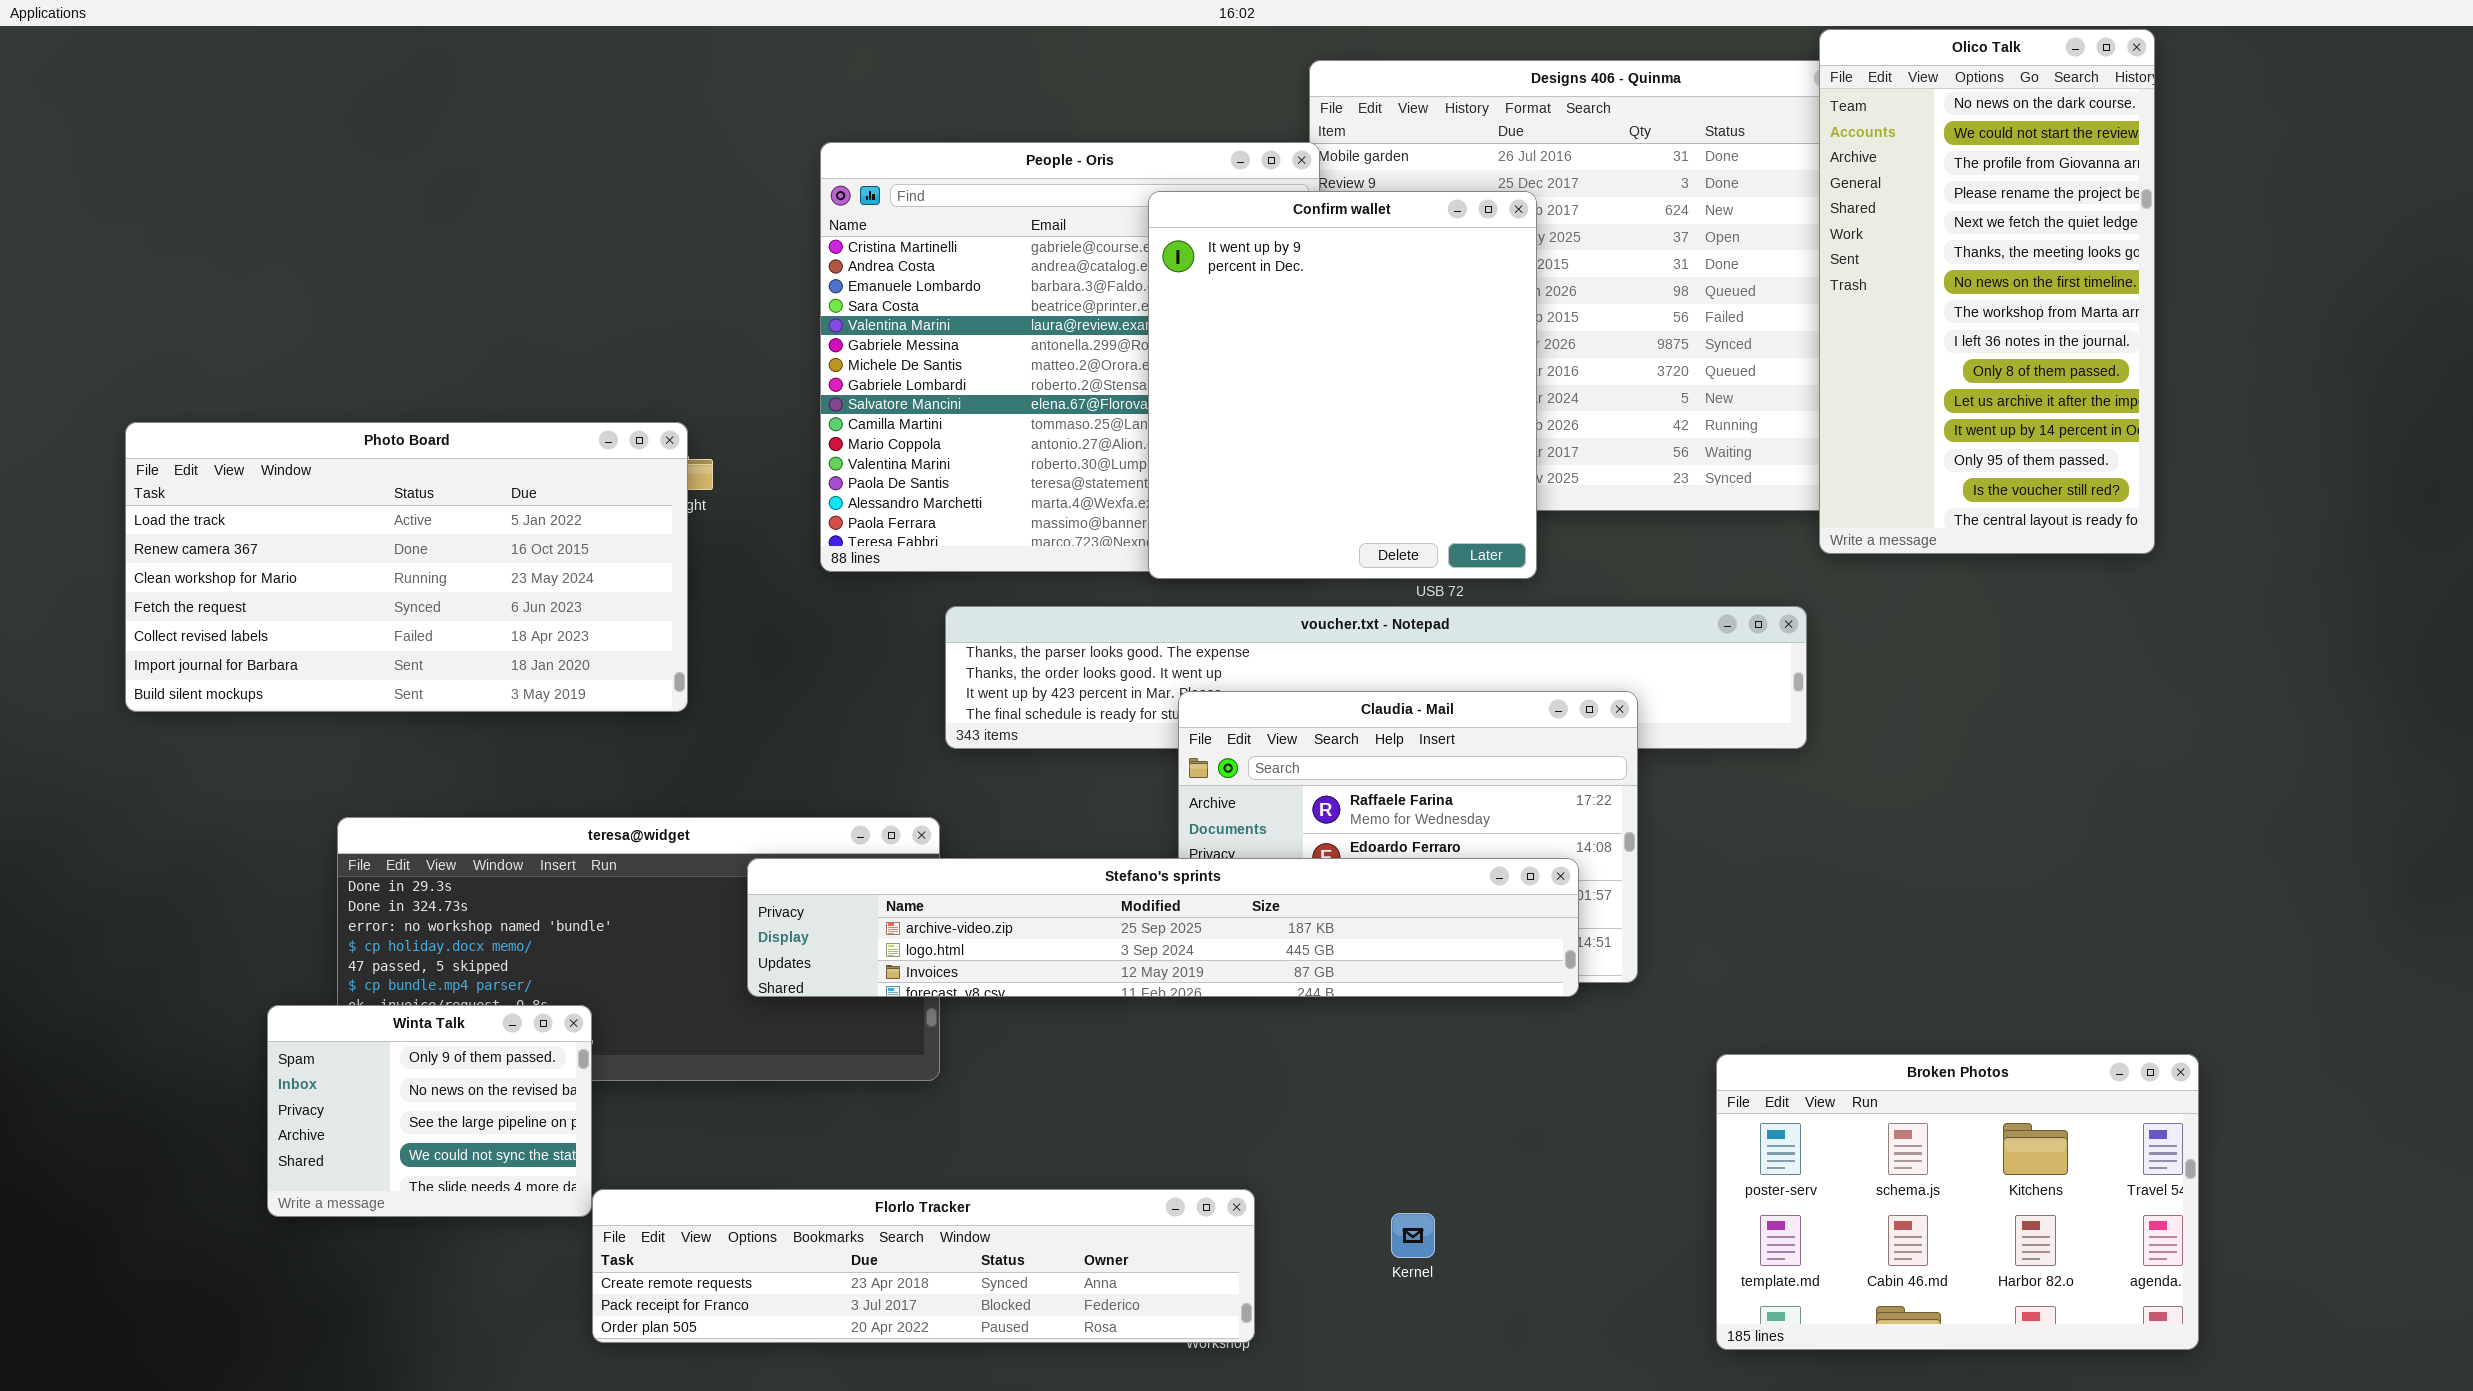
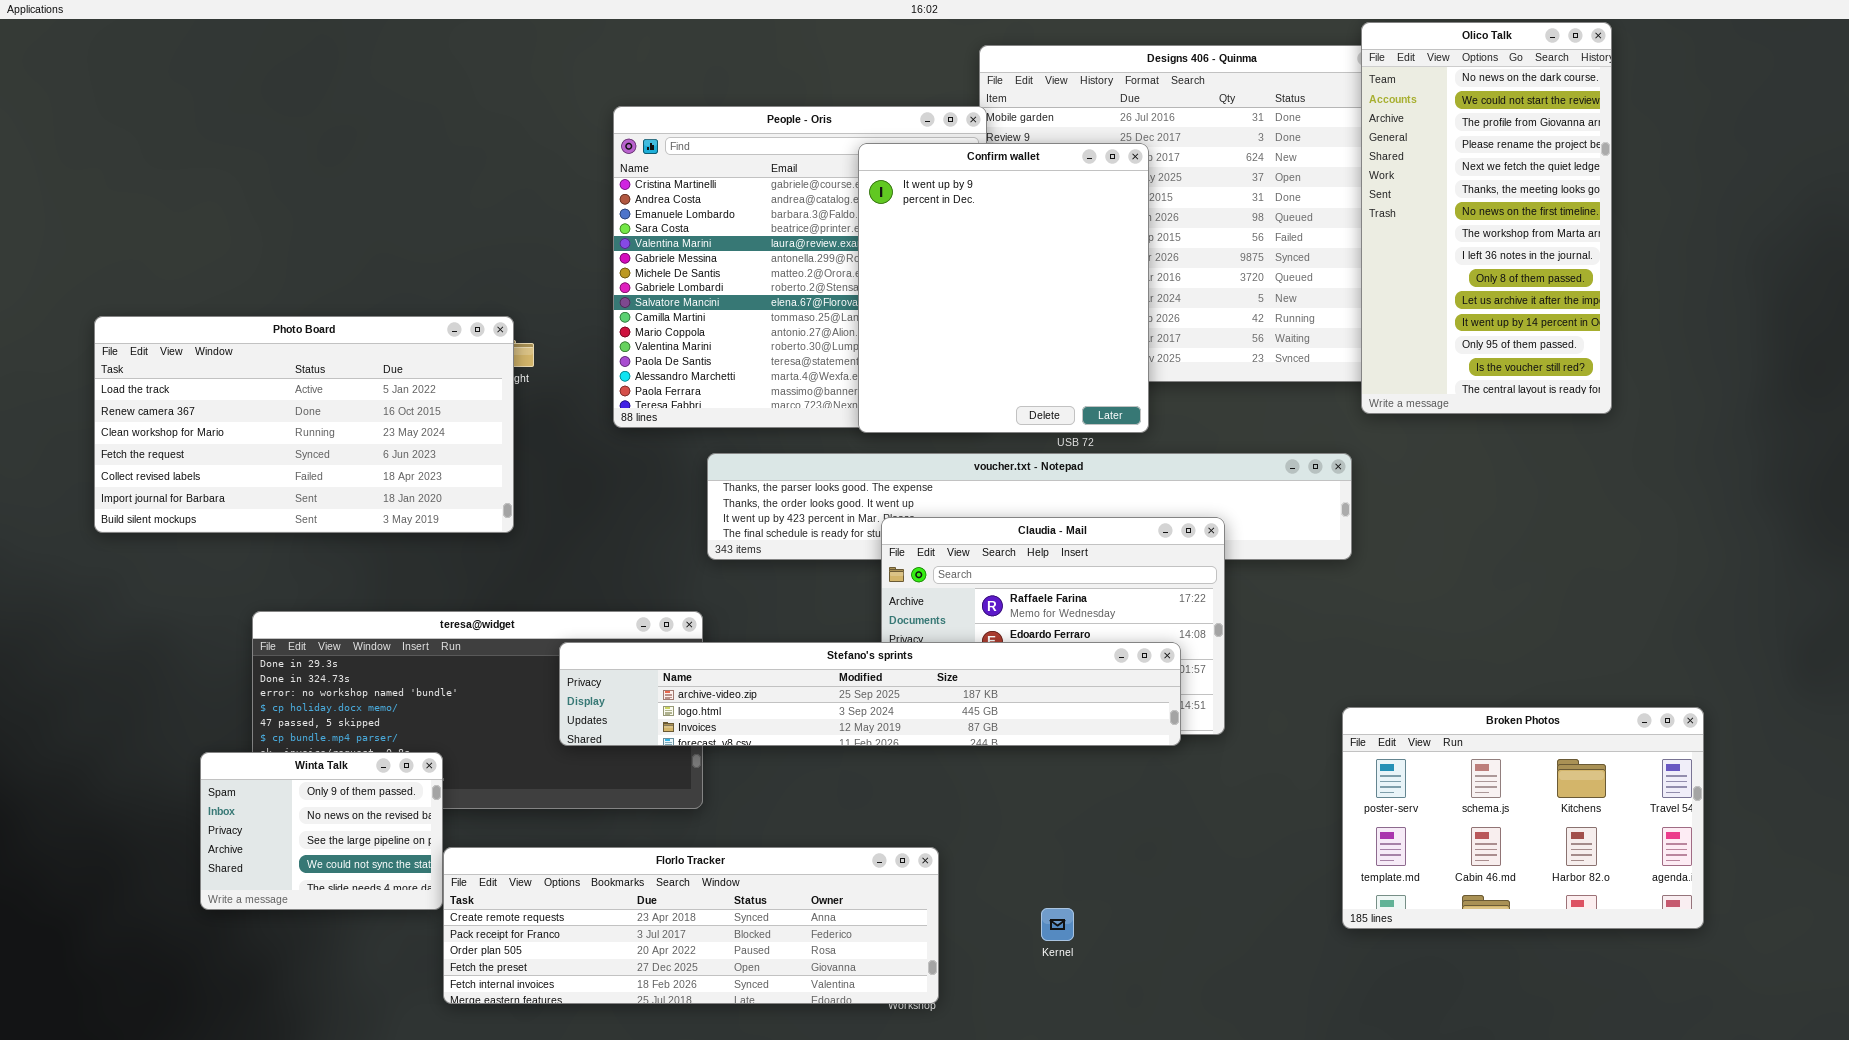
Broken Photos: [1716,1054,2199,1350] -> [1342,707,1704,929], moved
Florlo Tracker: [592,1189,1255,1343] -> [443,847,939,1004], resized

